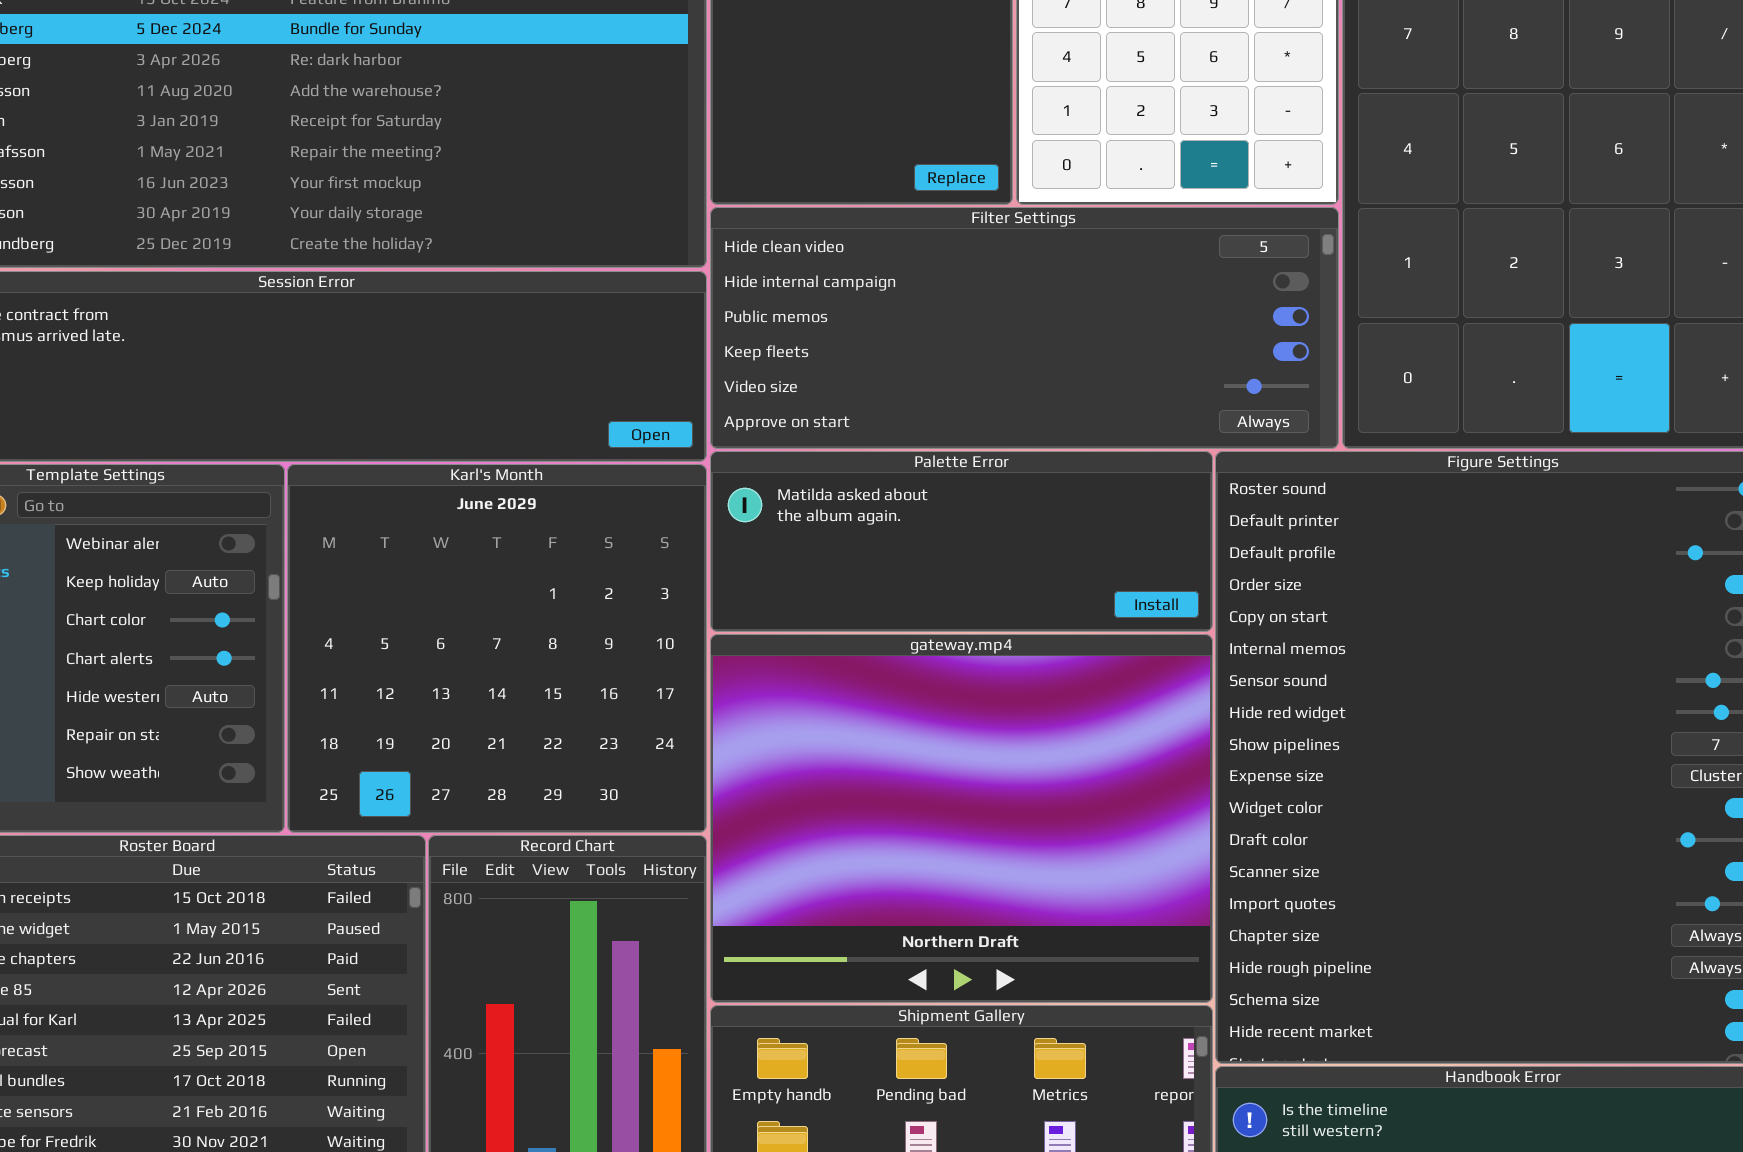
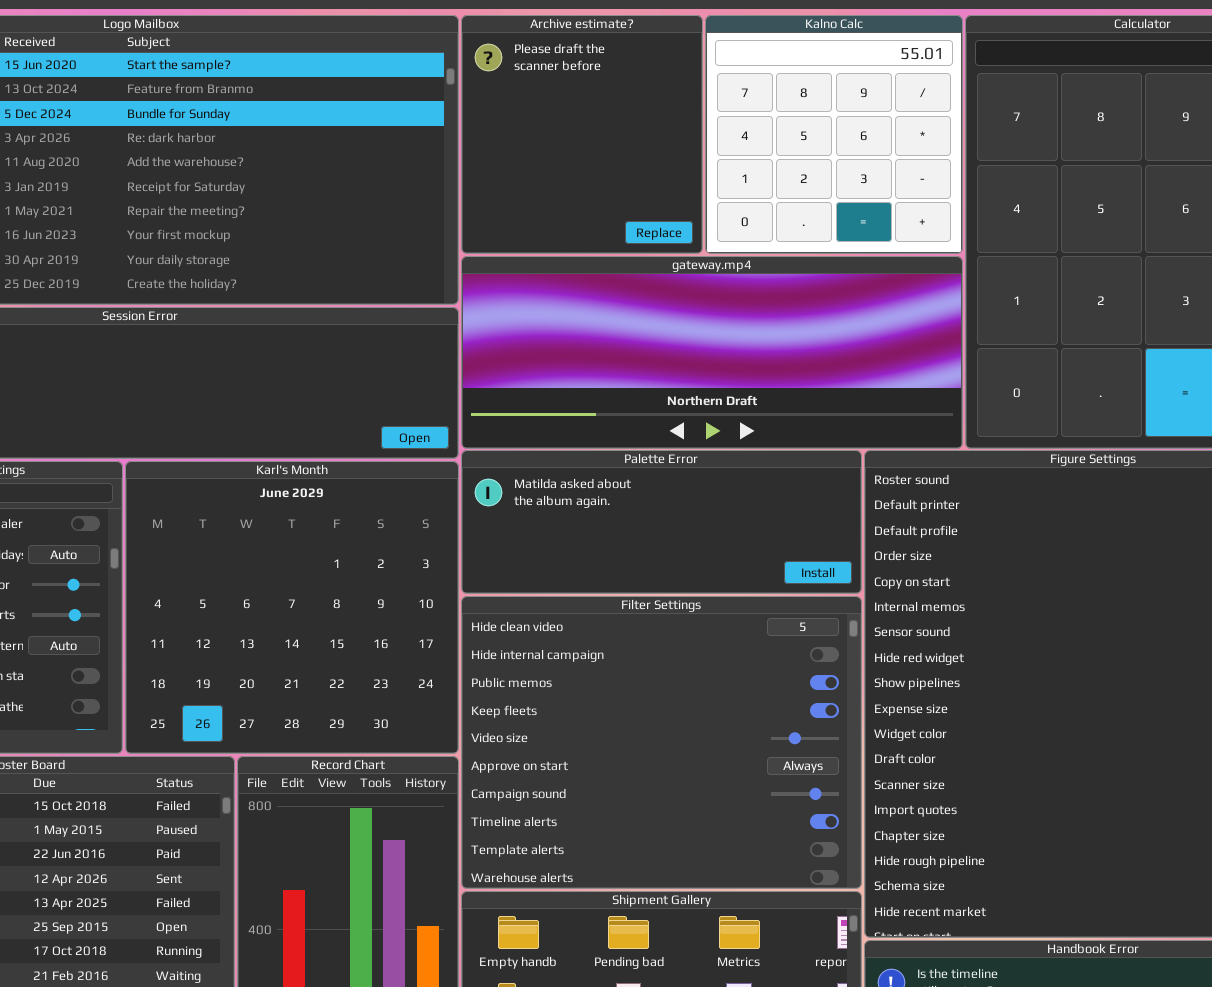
Filter Settings: [710,207,1339,449] -> [461,596,862,889], moved, resized
gateway.mp4: [710,634,1213,1003] -> [461,256,963,449], moved, resized

